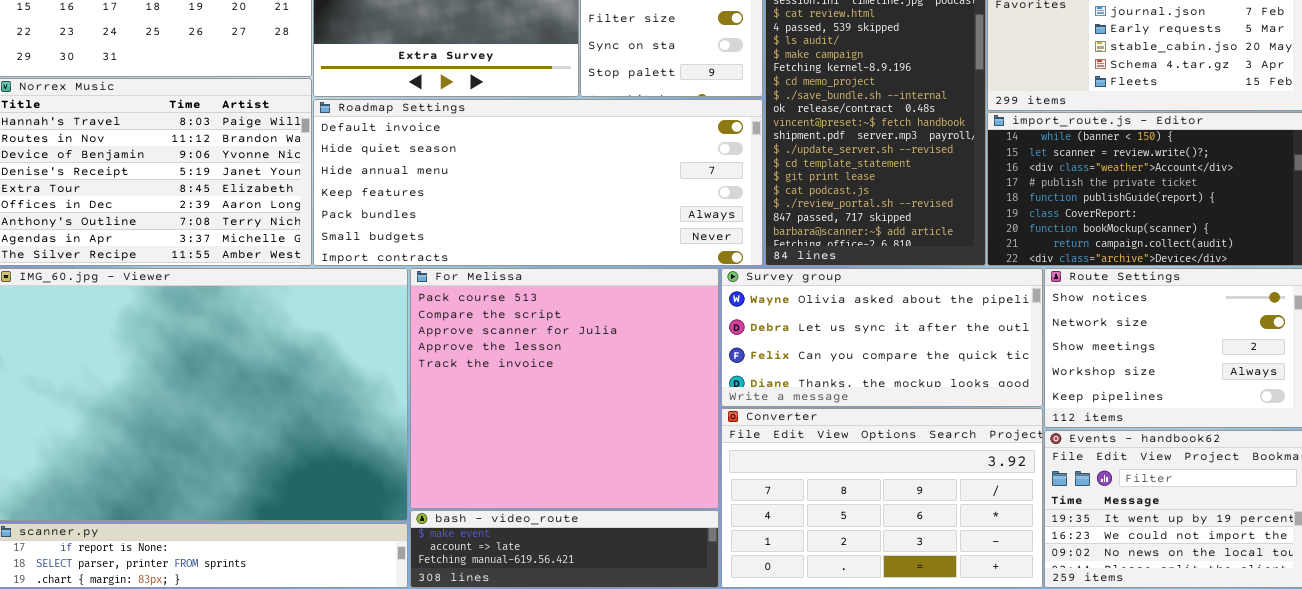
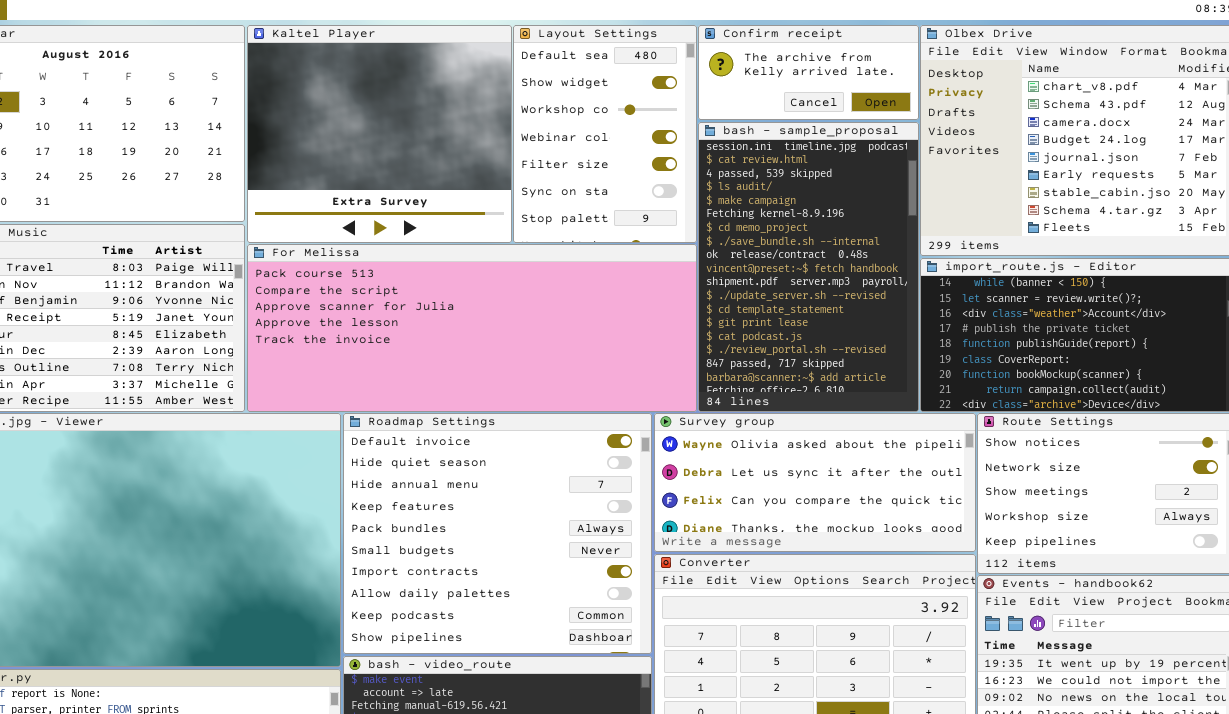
Roadmap Settings: [313,99,763,266] -> [343,413,652,654], moved, resized
For Melissa: [410,268,719,509] -> [247,244,697,412], moved, resized

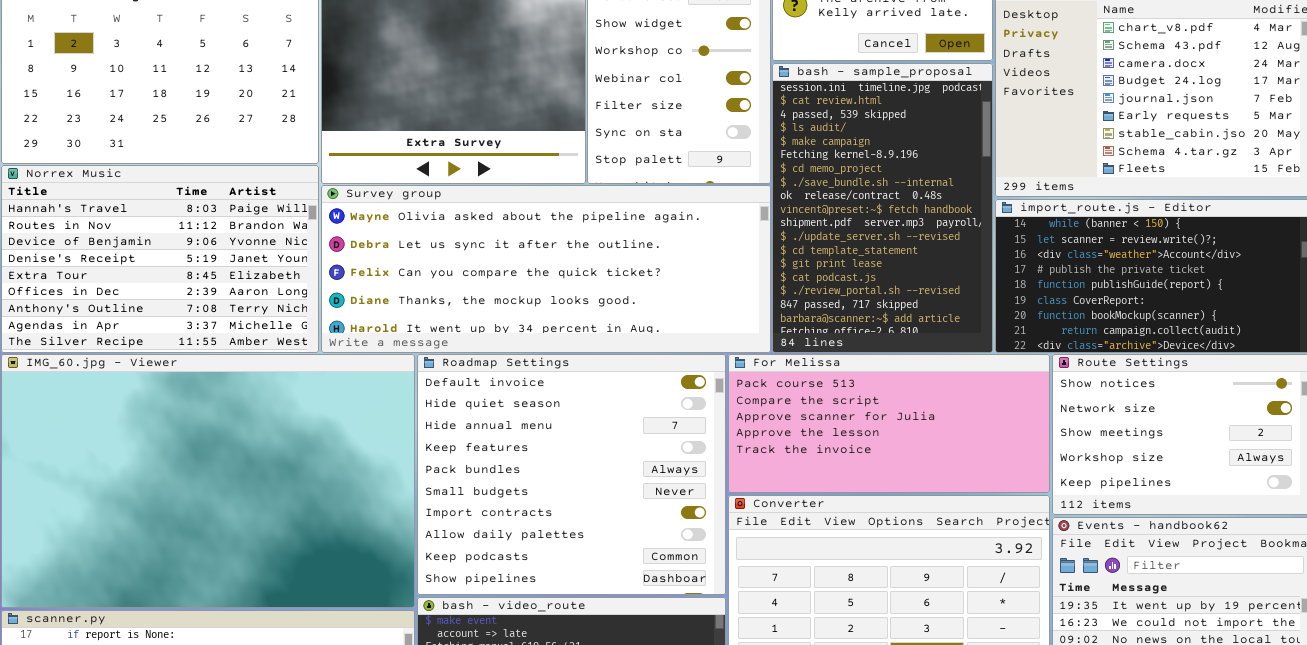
For Melissa: [247,244,697,412] -> [728,354,1050,493], moved, resized
Survey group: [654,413,976,552] -> [321,185,771,353], moved, resized

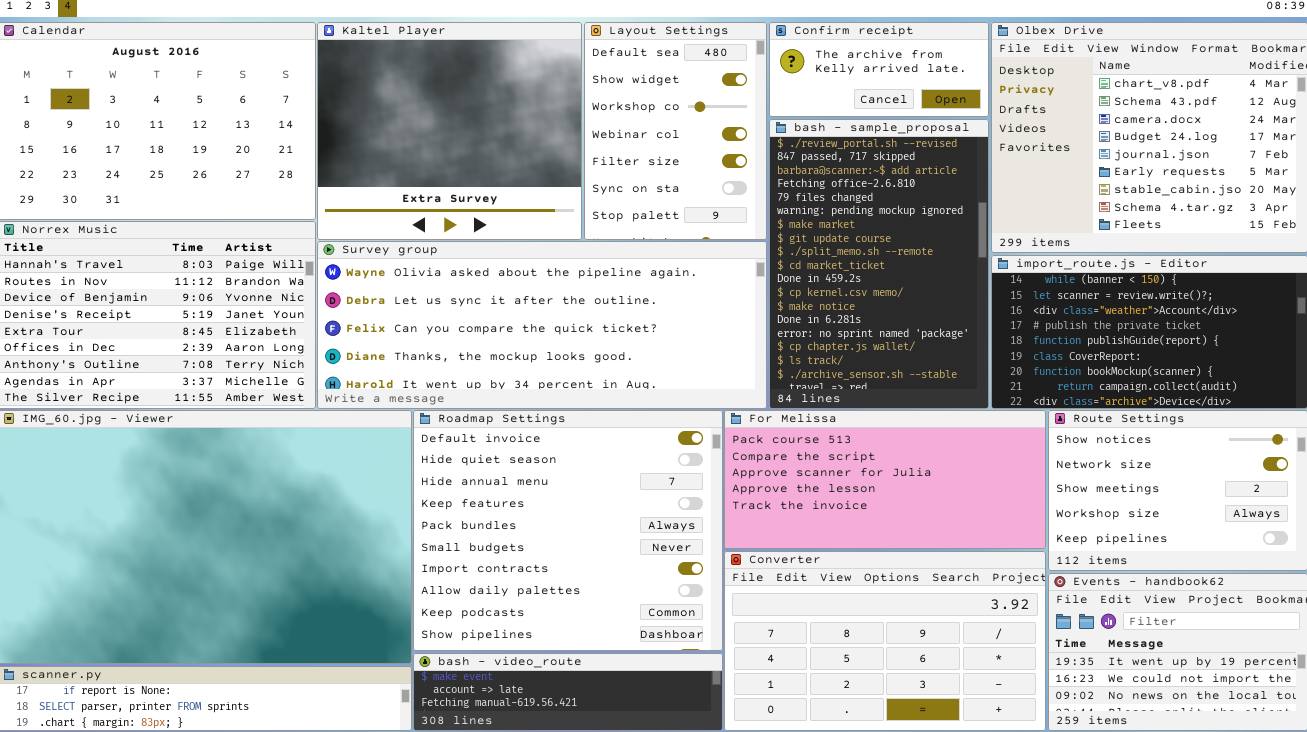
bash - sample_proposal: [772,63,993,353] -> [769,119,989,409], scrolled down 15 rows

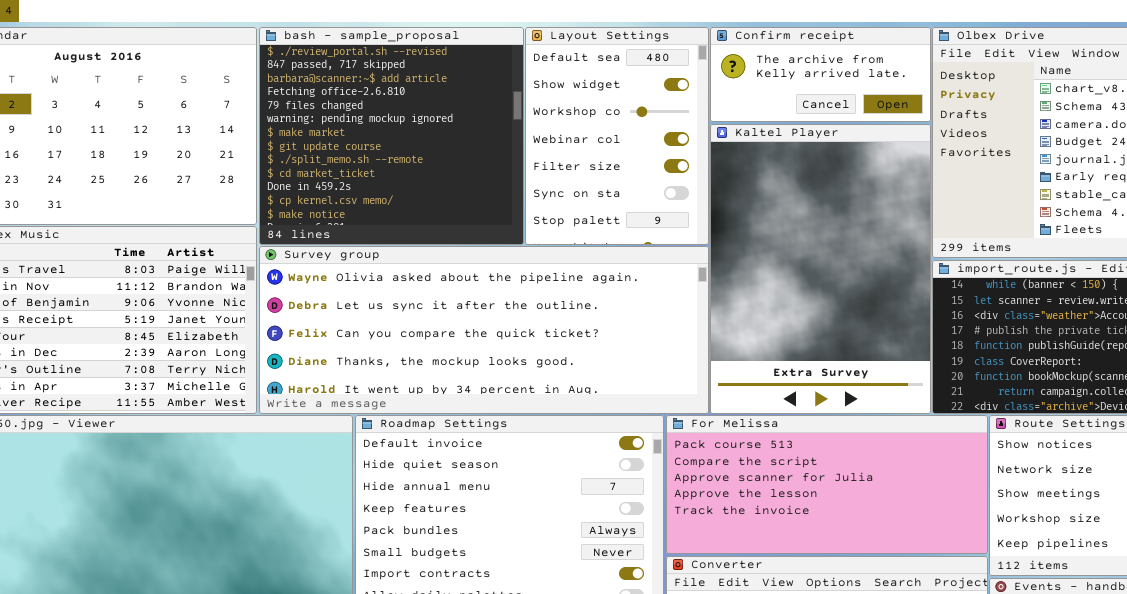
Kaltel Player: [317,22,582,240] -> [710,124,931,414], moved, resized
bash - sample_proposal: [769,119,989,409] -> [259,27,524,245], moved, resized

